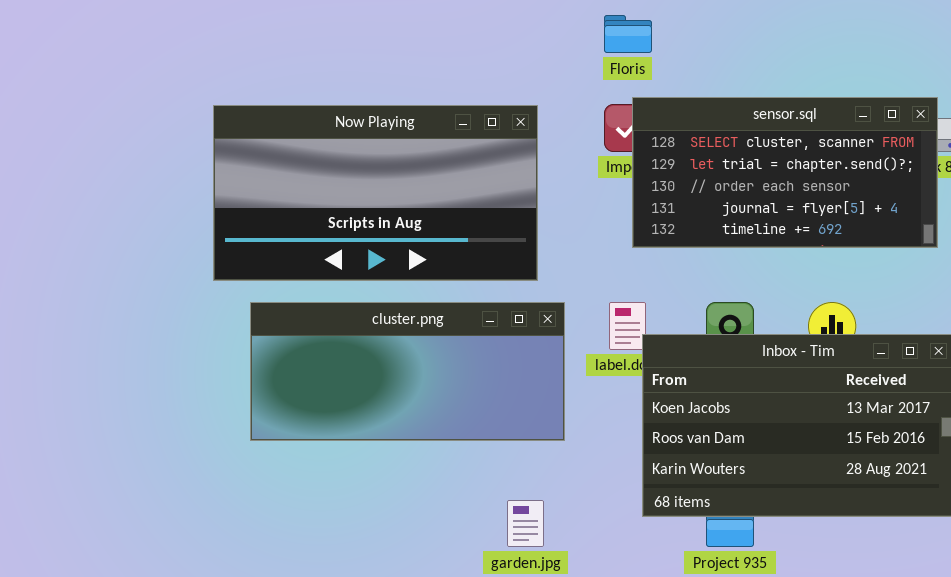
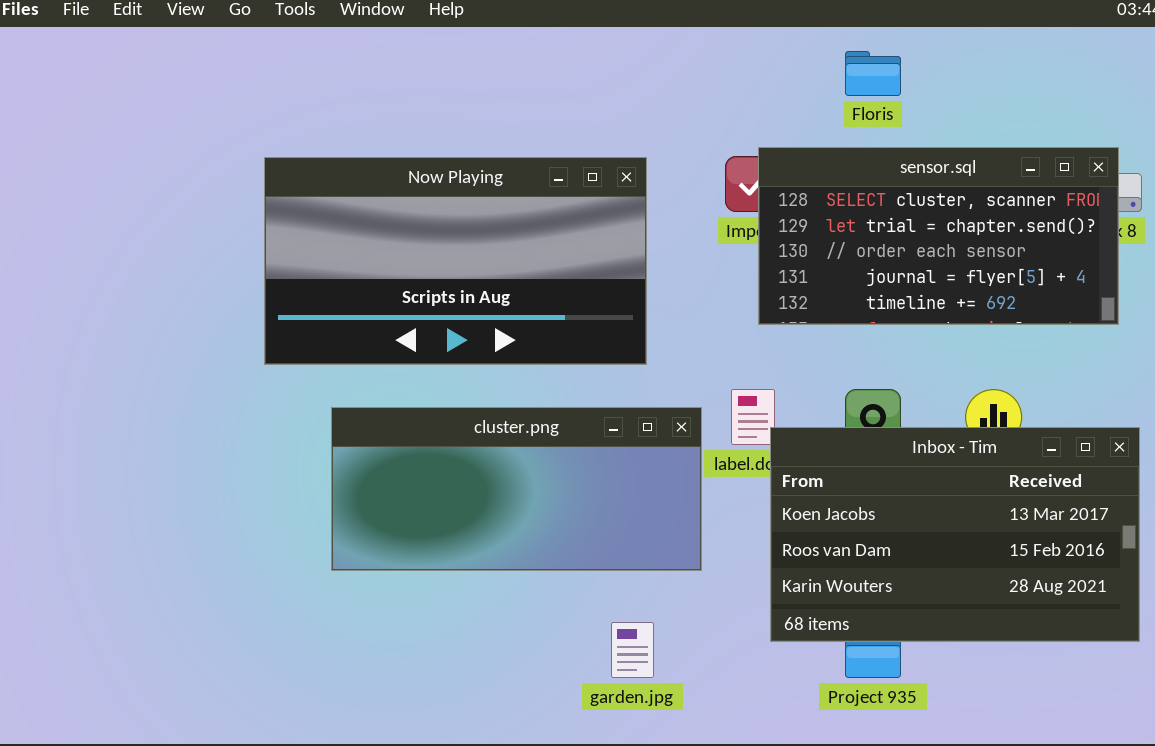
Floris: [604,15,652,53] -> [845,51,901,96], moved
cluster.png: [250,302,565,441] -> [331,407,702,571], moved

